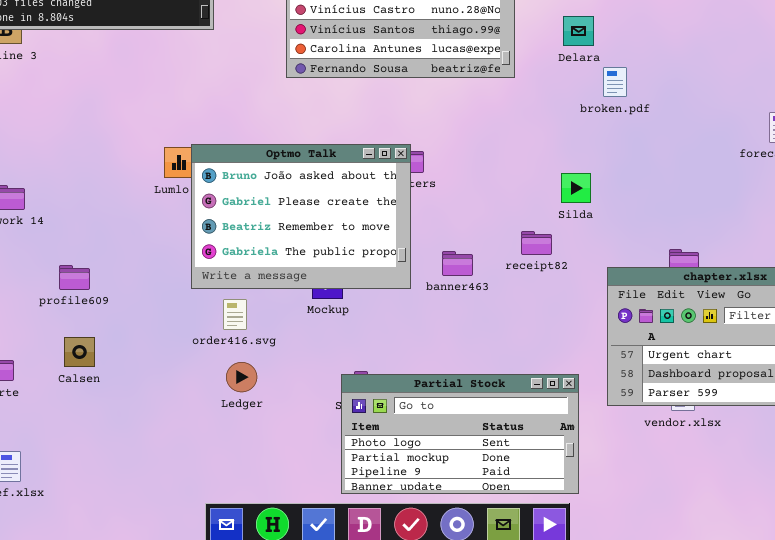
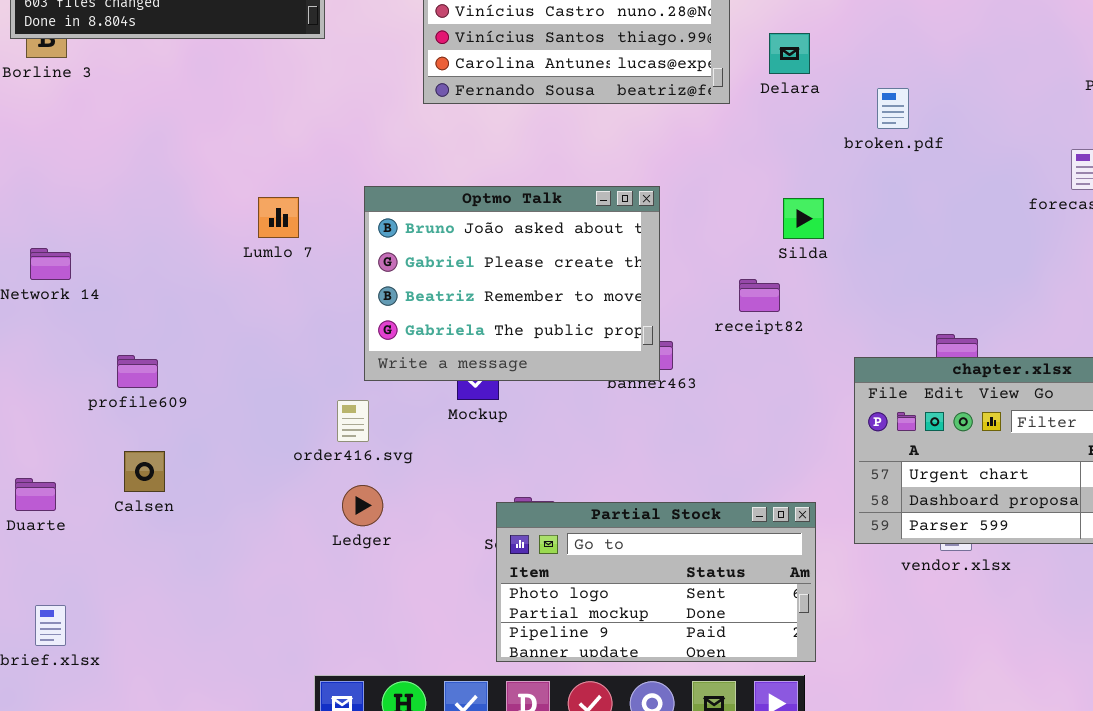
Delara: [563,16,594,46] -> [769,33,810,74], moved
broken.pdf: [603,67,627,97] -> [877,88,909,129], moved
Optmo Talk: [191,144,411,289] -> [364,186,660,381], moved
Silda: [561,173,591,203] -> [783,198,824,239], moved
receipt82: [521,231,552,255] -> [739,279,780,312], moved

